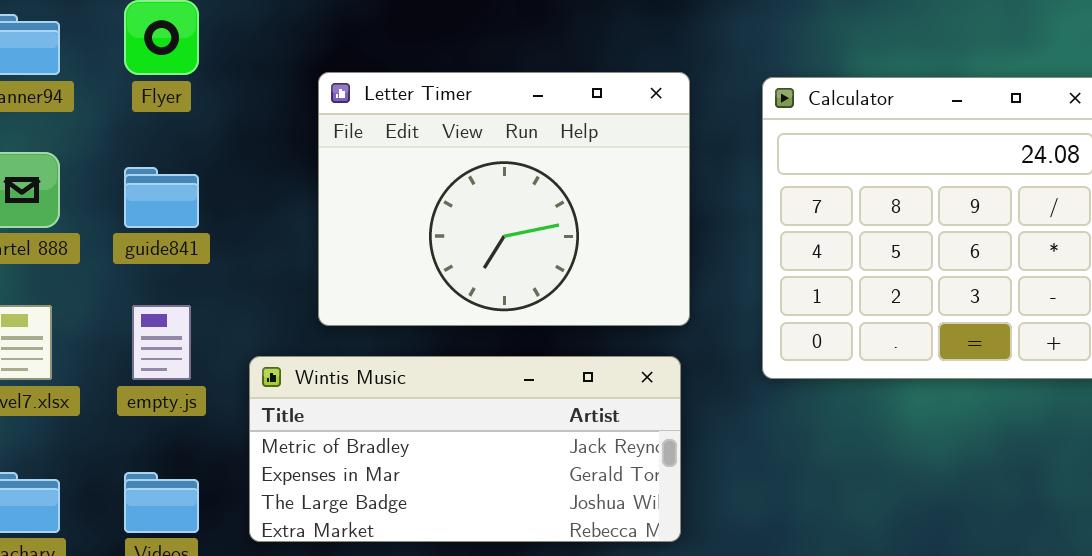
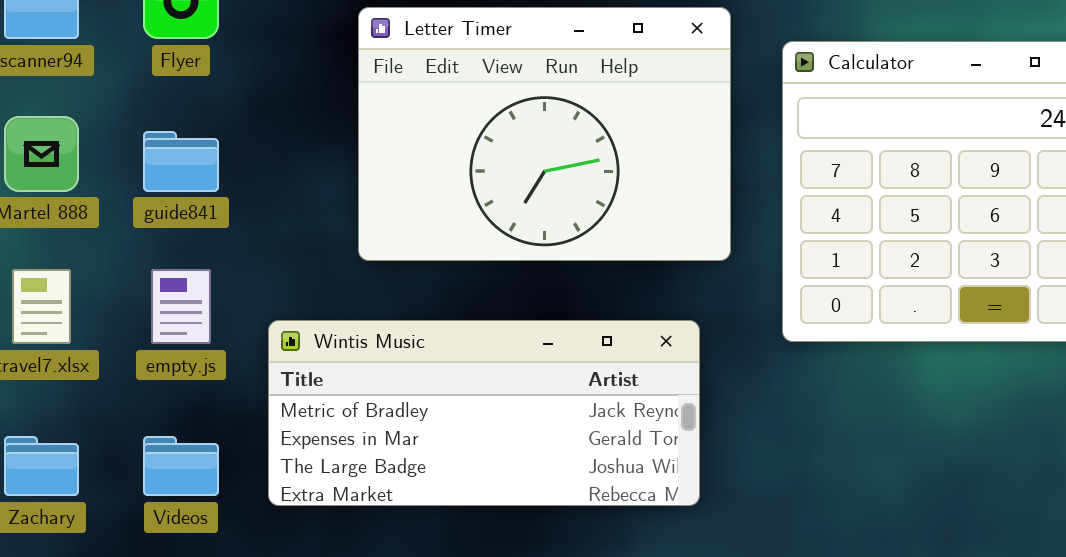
Letter Timer: [318,72,690,326] -> [358,7,731,261], moved

